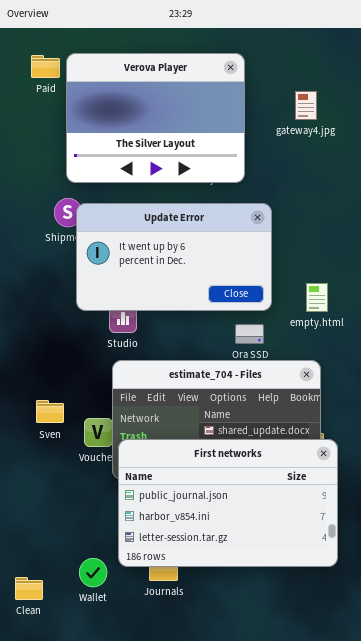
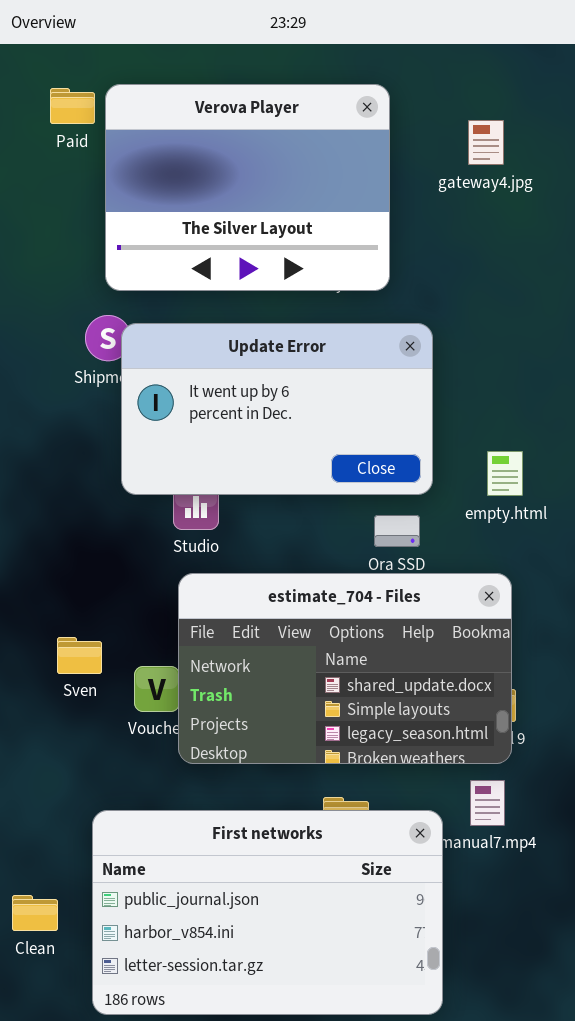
gateway4.jpg: [295,91,317,120] -> [468,120,504,165], moved
First networks: [118,439,338,567] -> [92,810,443,1015], moved
Clean: [15,577,43,600] -> [12,895,58,931], moved

